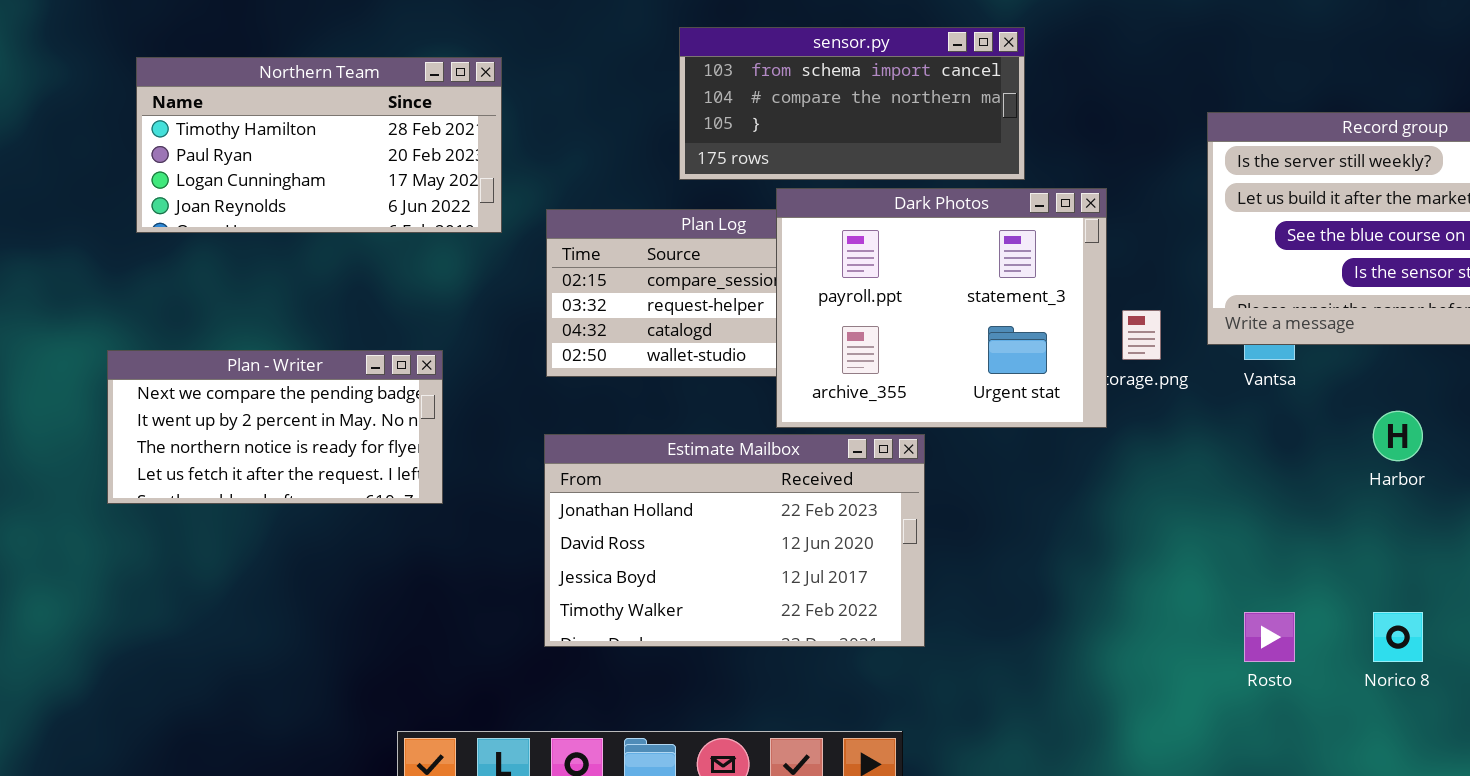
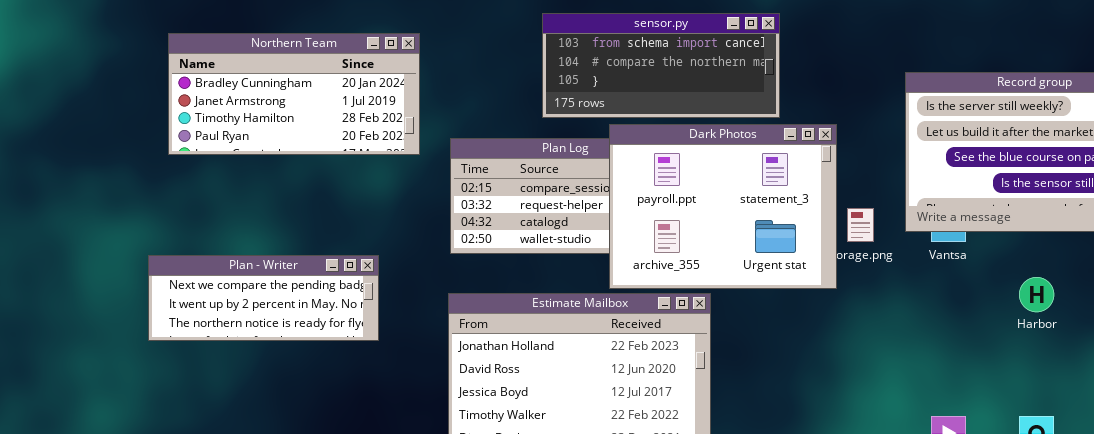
Northern Team: [136,57,502,233] -> [168,33,420,155], scrolled up 2 rows
Plan - Writer: [107,350,443,504] -> [148,255,379,341], resized

